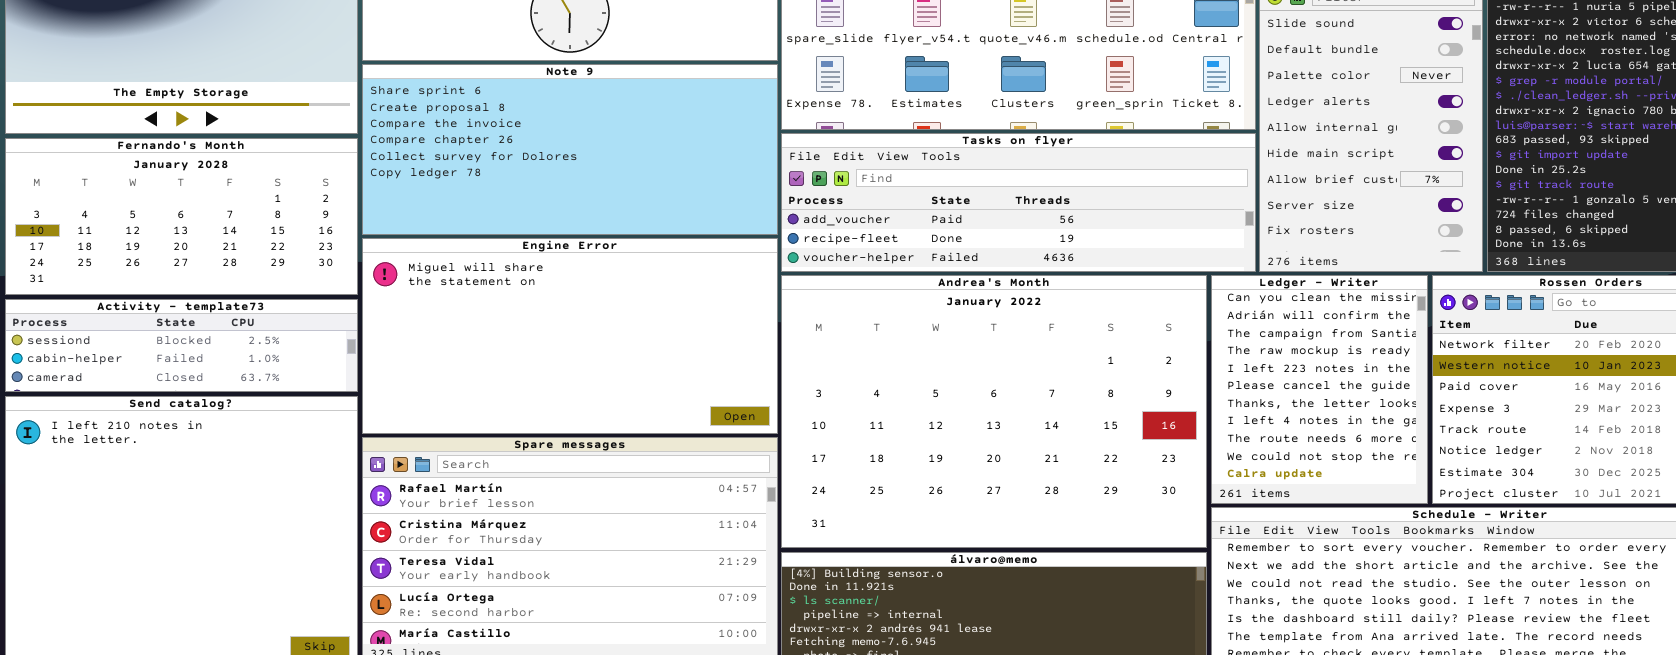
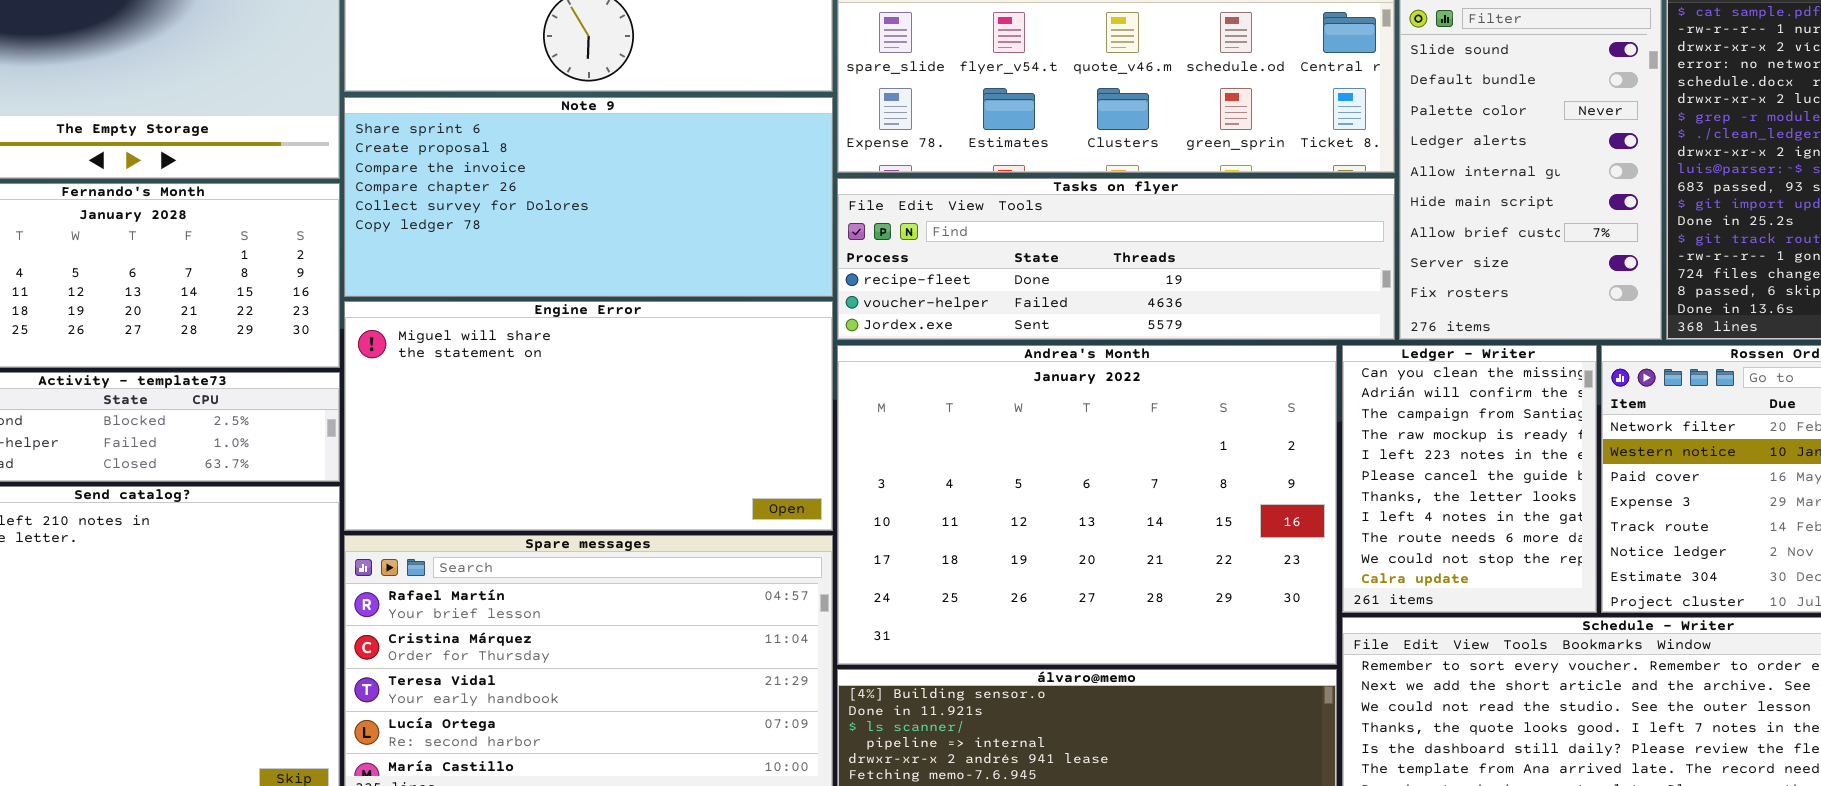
Tasks on flyer: [781,133,1256,272] -> [837,178,1395,340], scrolled down 1 row

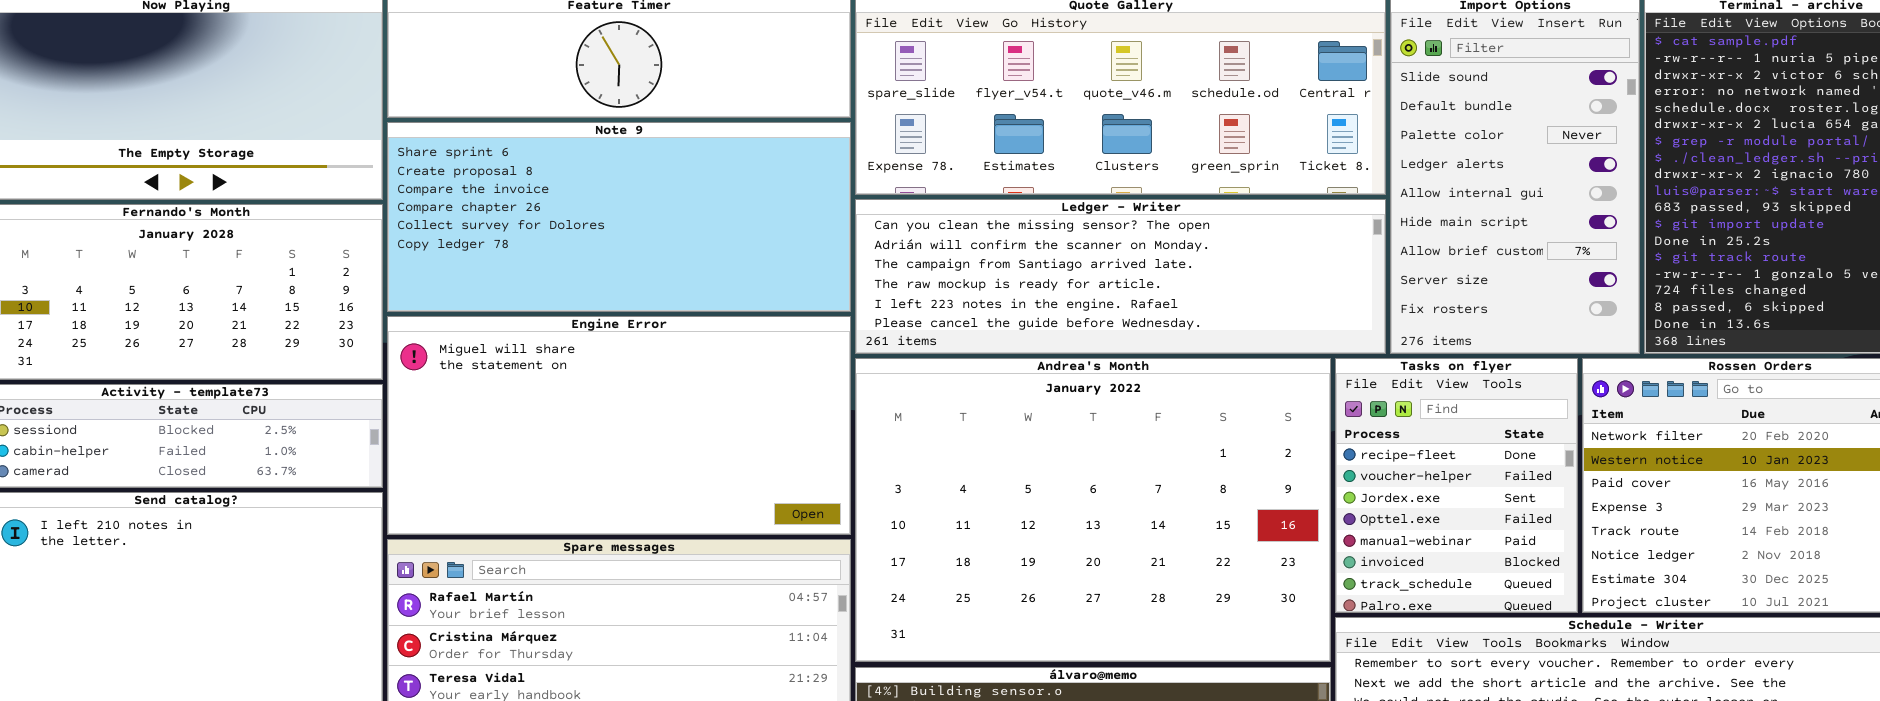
Tasks on flyer: [837,178,1395,340] -> [1335,358,1578,613], moved, resized
Ledger - Writer: [1342,345,1597,613] -> [855,199,1386,354], moved, resized

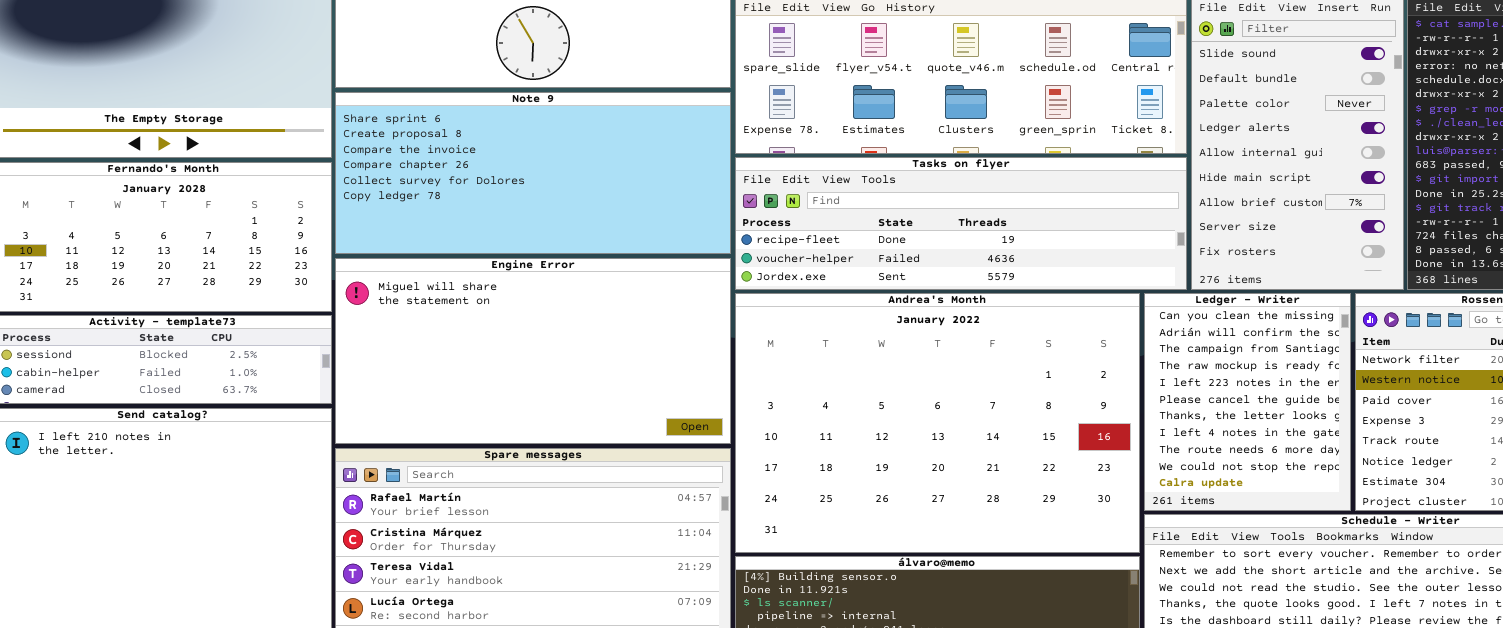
Ledger - Writer: [855,199,1386,354] -> [1144,293,1351,511], moved, resized
Tasks on flyer: [1335,358,1578,613] -> [735,157,1187,290], moved, resized

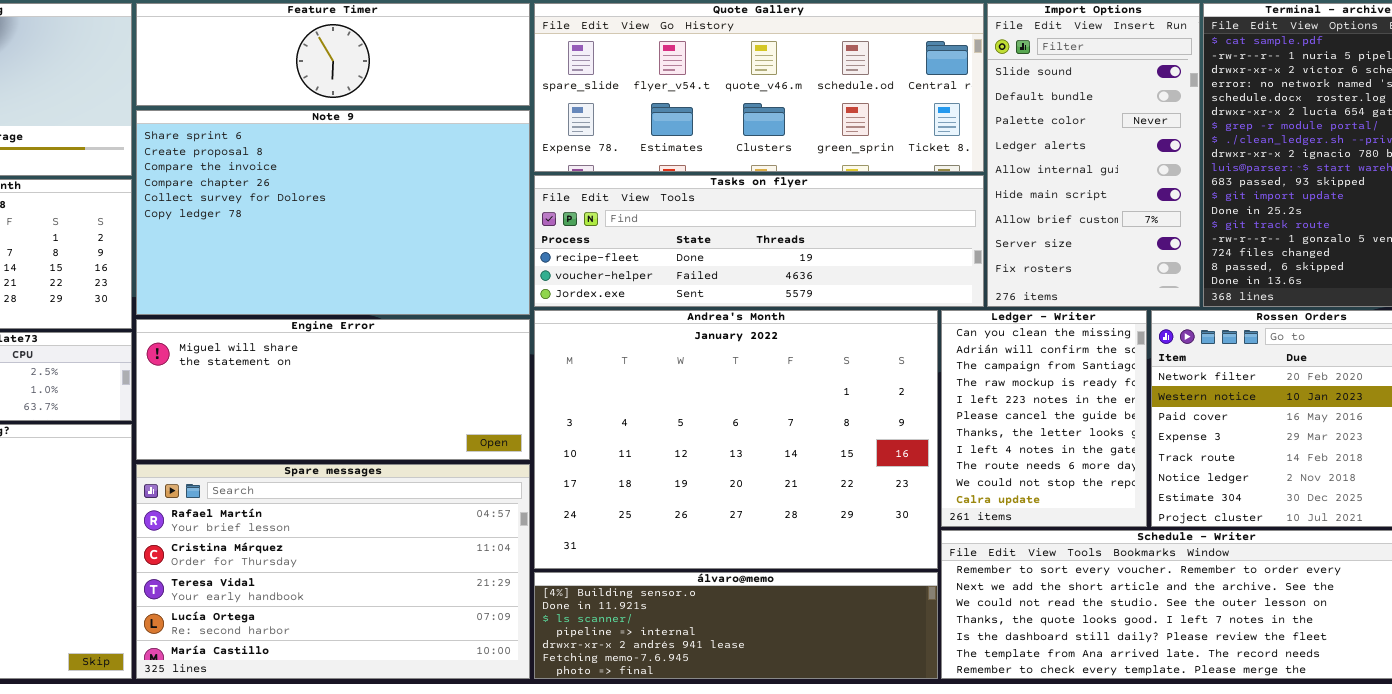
Note 9: [335,92,731,254] -> [136,110,530,315], resized
Engine Error: [335,258,731,444] -> [136,319,530,460], resized

